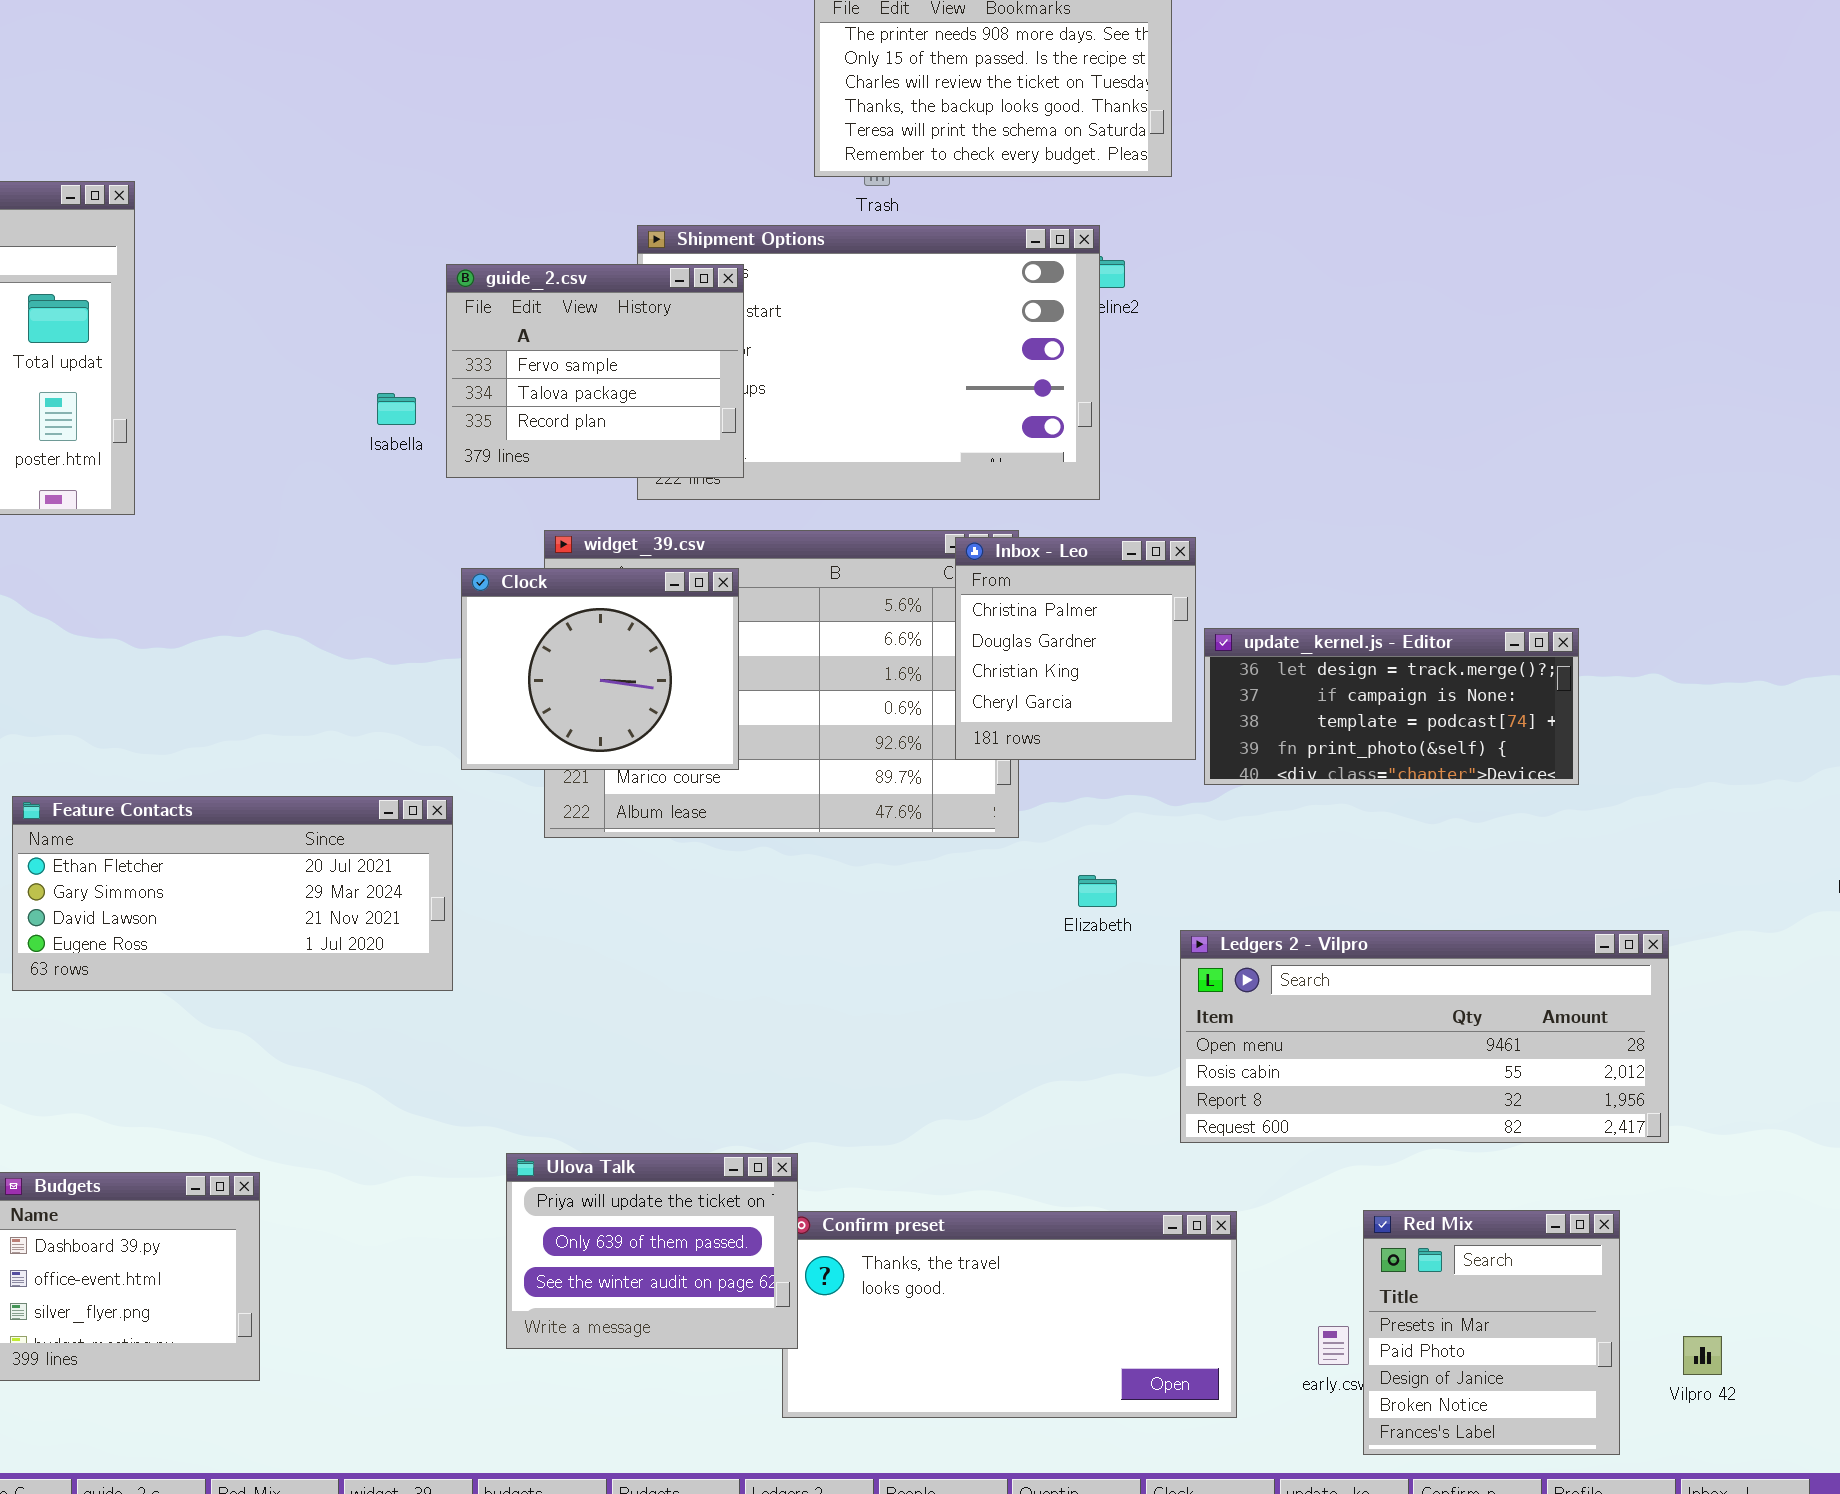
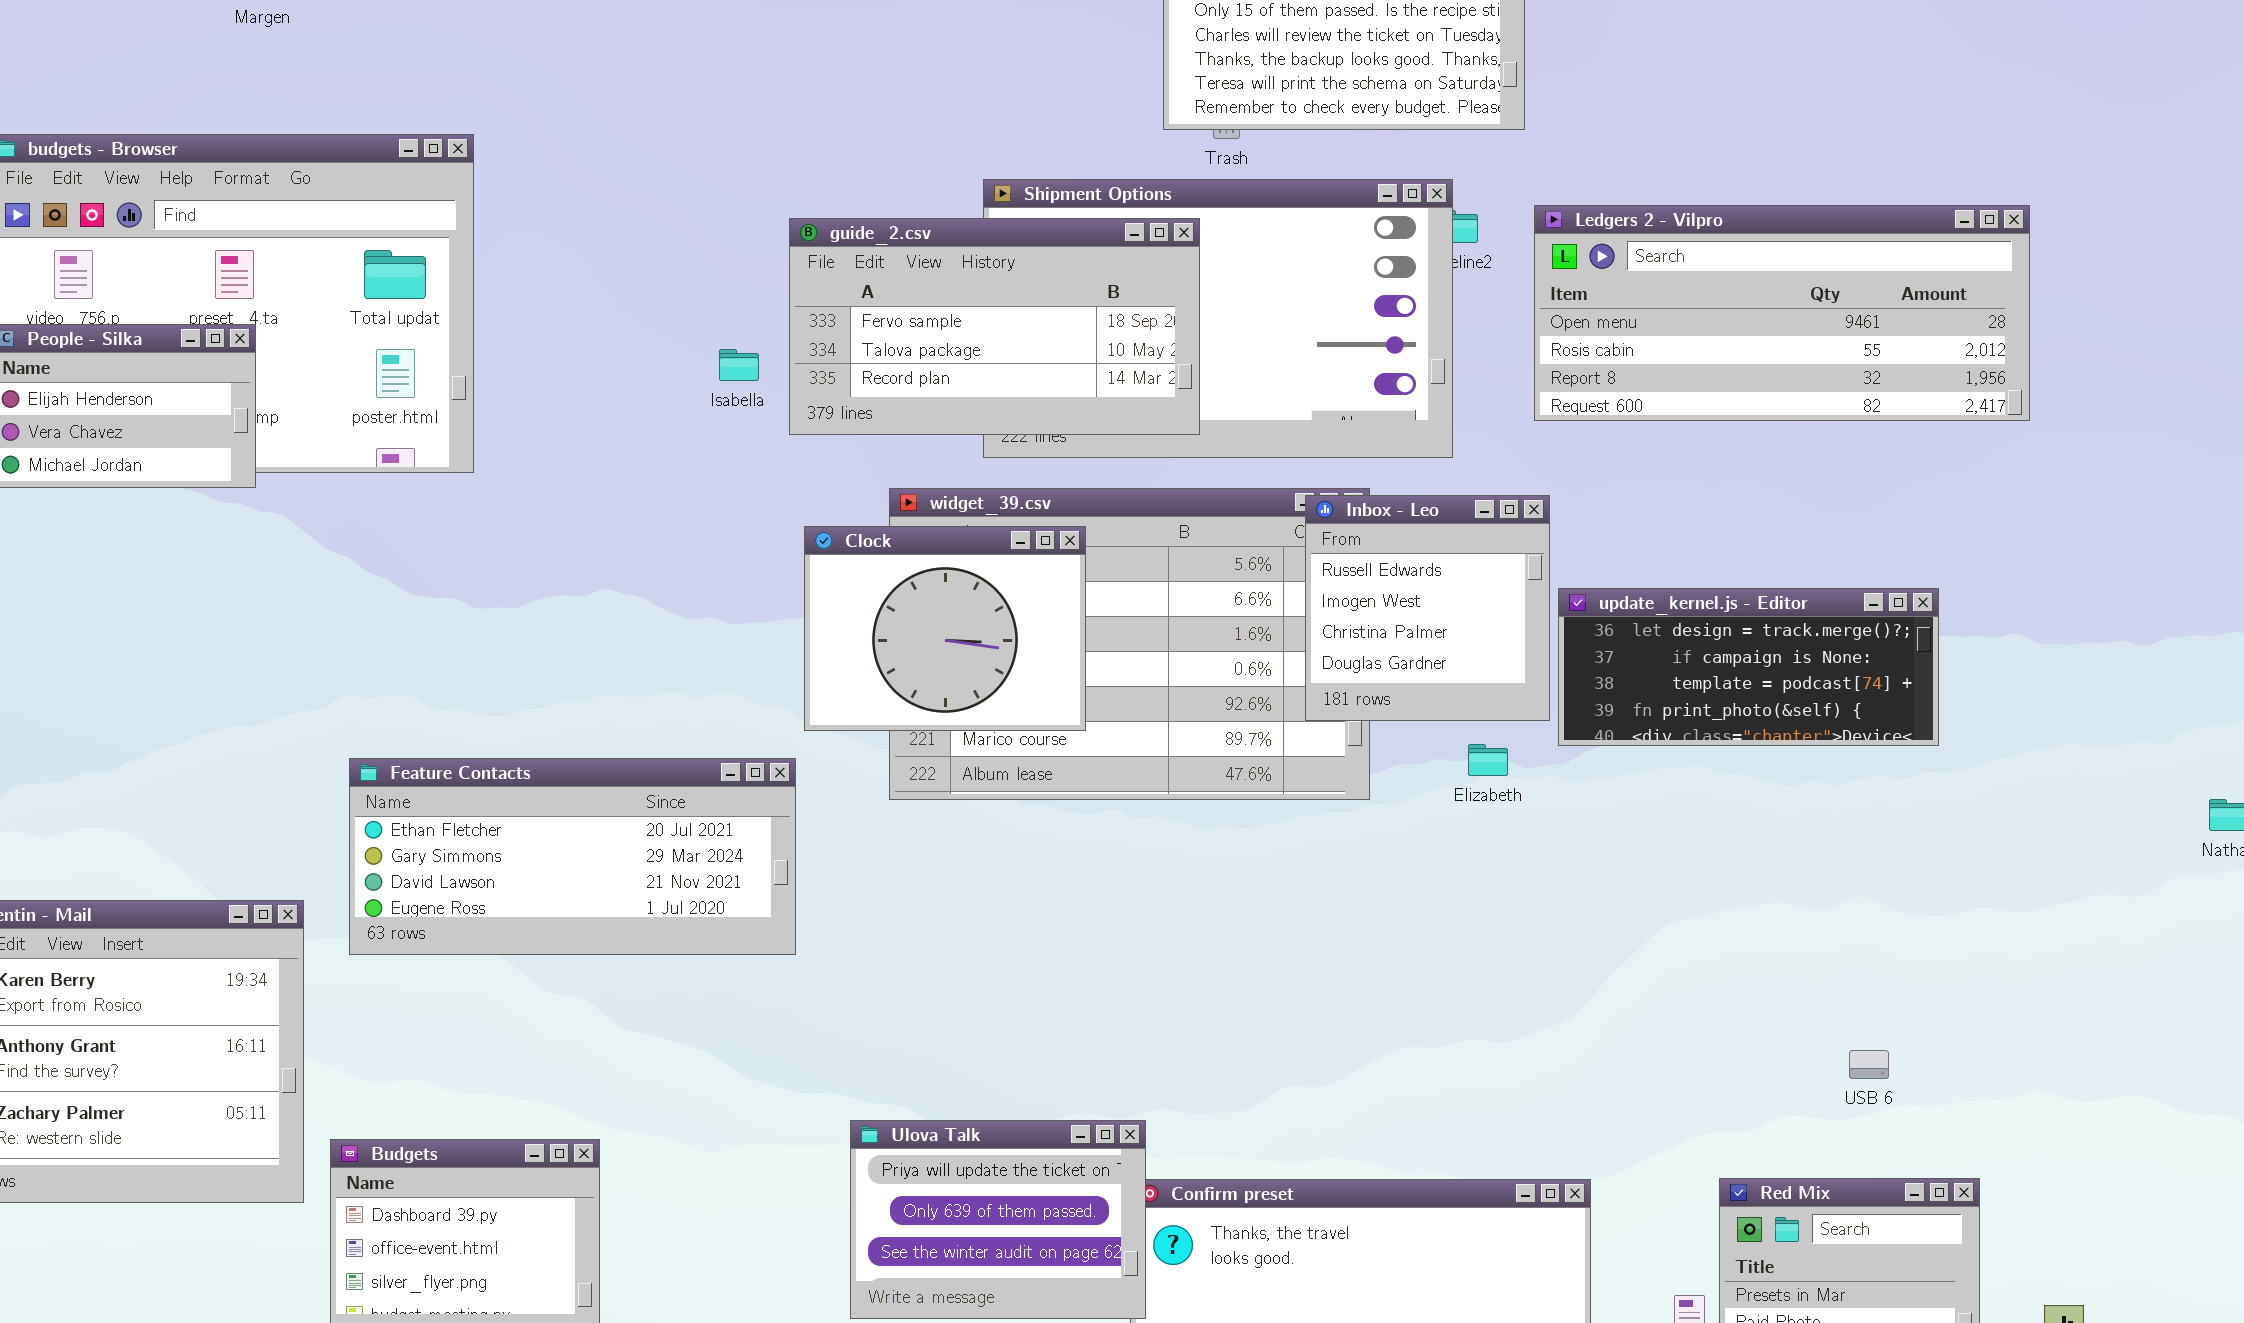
guide_2.csv: [446,264,744,478] -> [789,218,1200,435], resized
Inbox - Leo: [955,537,1196,760] -> [1305,495,1550,721], scrolled up 2 rows
Elizabeth: [1078,875,1117,907] -> [1468,744,1508,776], moved
Ledgers 2 - Vilpro: [1180,930,1669,1143] -> [1534,205,2030,421], moved

